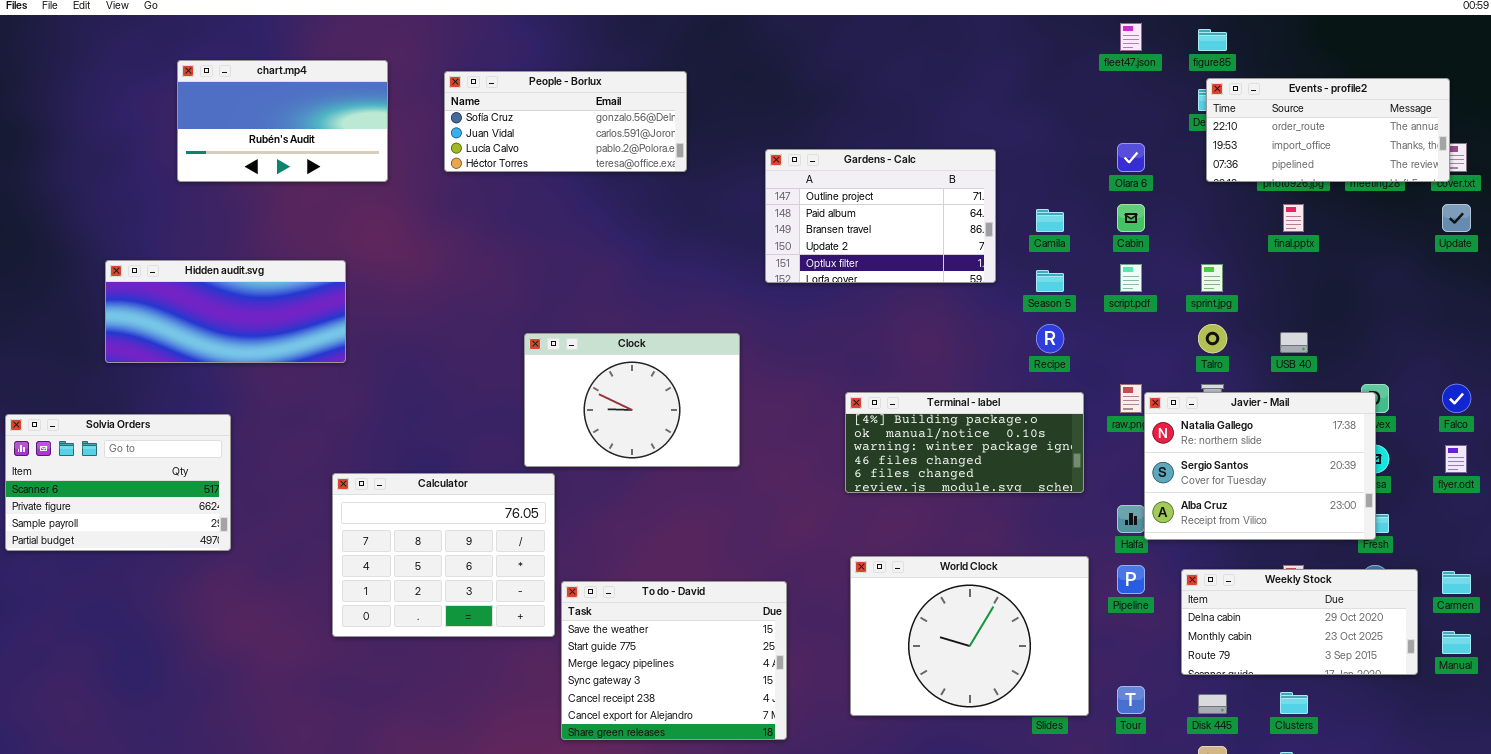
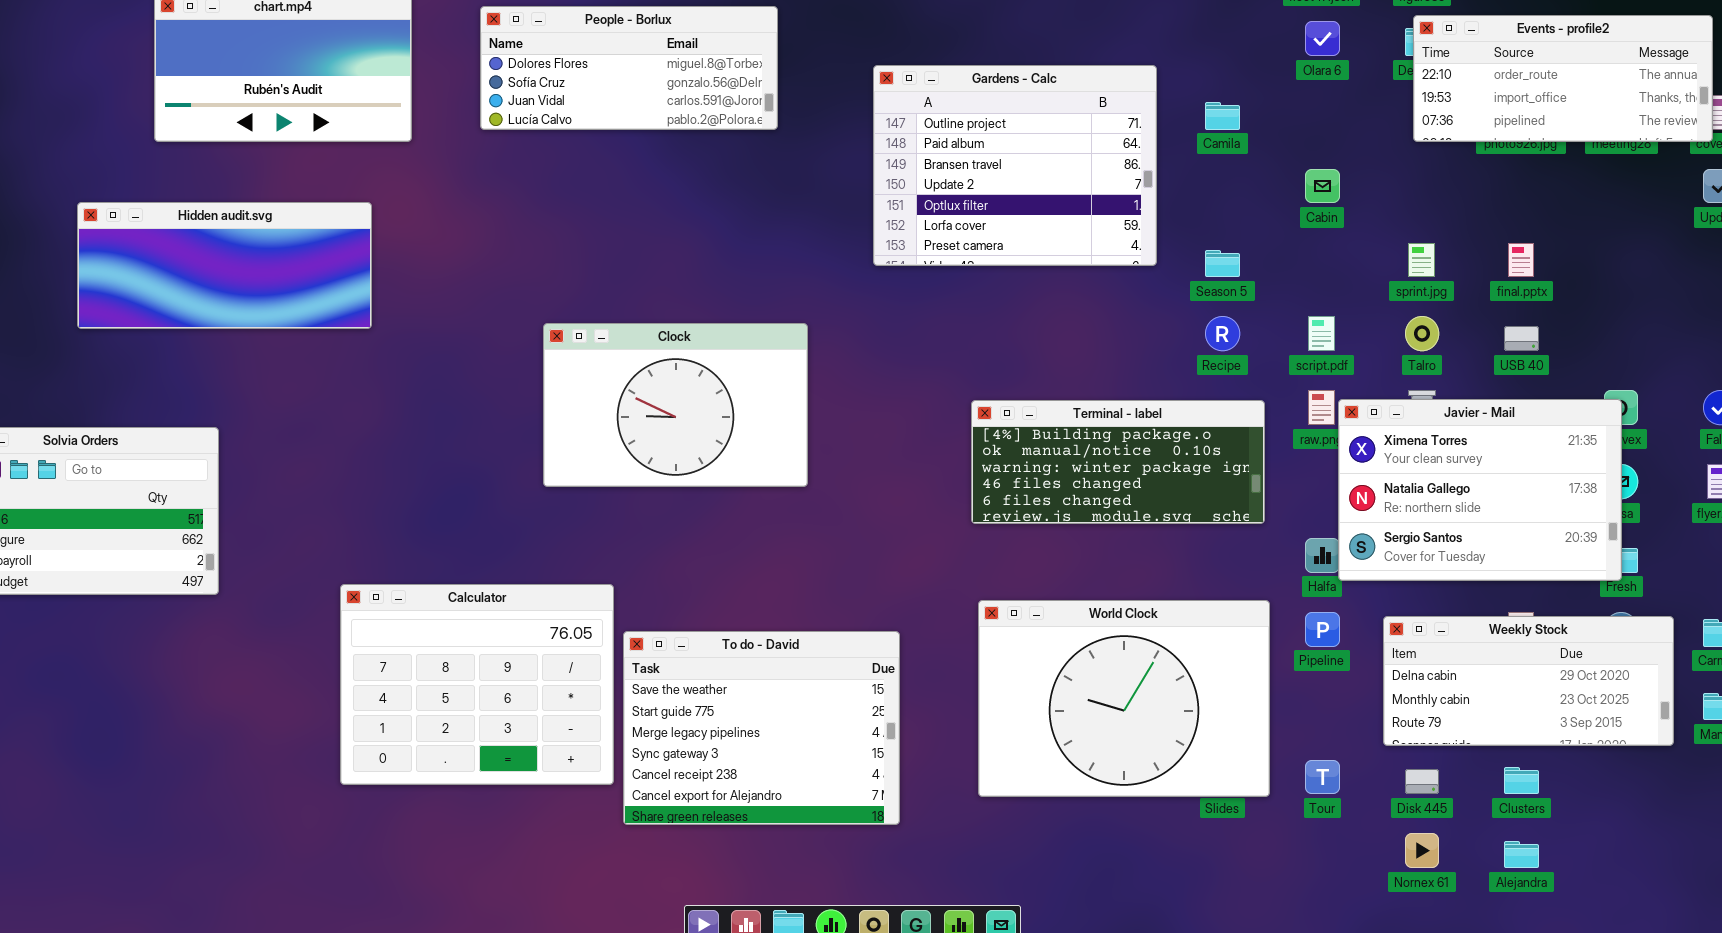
People - Borlux: [444,71,687,172] -> [480,6,778,130], scrolled up 1 row
Olara 6: [1117,143,1145,172] -> [1305,21,1340,56], moved
Gardens - Calc: [765,149,996,283] -> [873,65,1157,266], resized
final.pptx: [1283,204,1304,232] -> [1508,243,1534,277], moved
Camila: [1036,209,1064,232] -> [1205,102,1240,130], moved
Hidden audit.svg: [105,260,346,363] -> [77,202,372,329], moved
script.pdf: [1120,264,1142,292] -> [1308,316,1335,351], moved
Clock: [524,333,740,467] -> [543,323,808,487], moved
Javier - Mail: [1144,392,1376,540] -> [1338,399,1622,581], scrolled up 1 row
Calculator: [332,473,555,637] -> [340,584,614,785], moved

